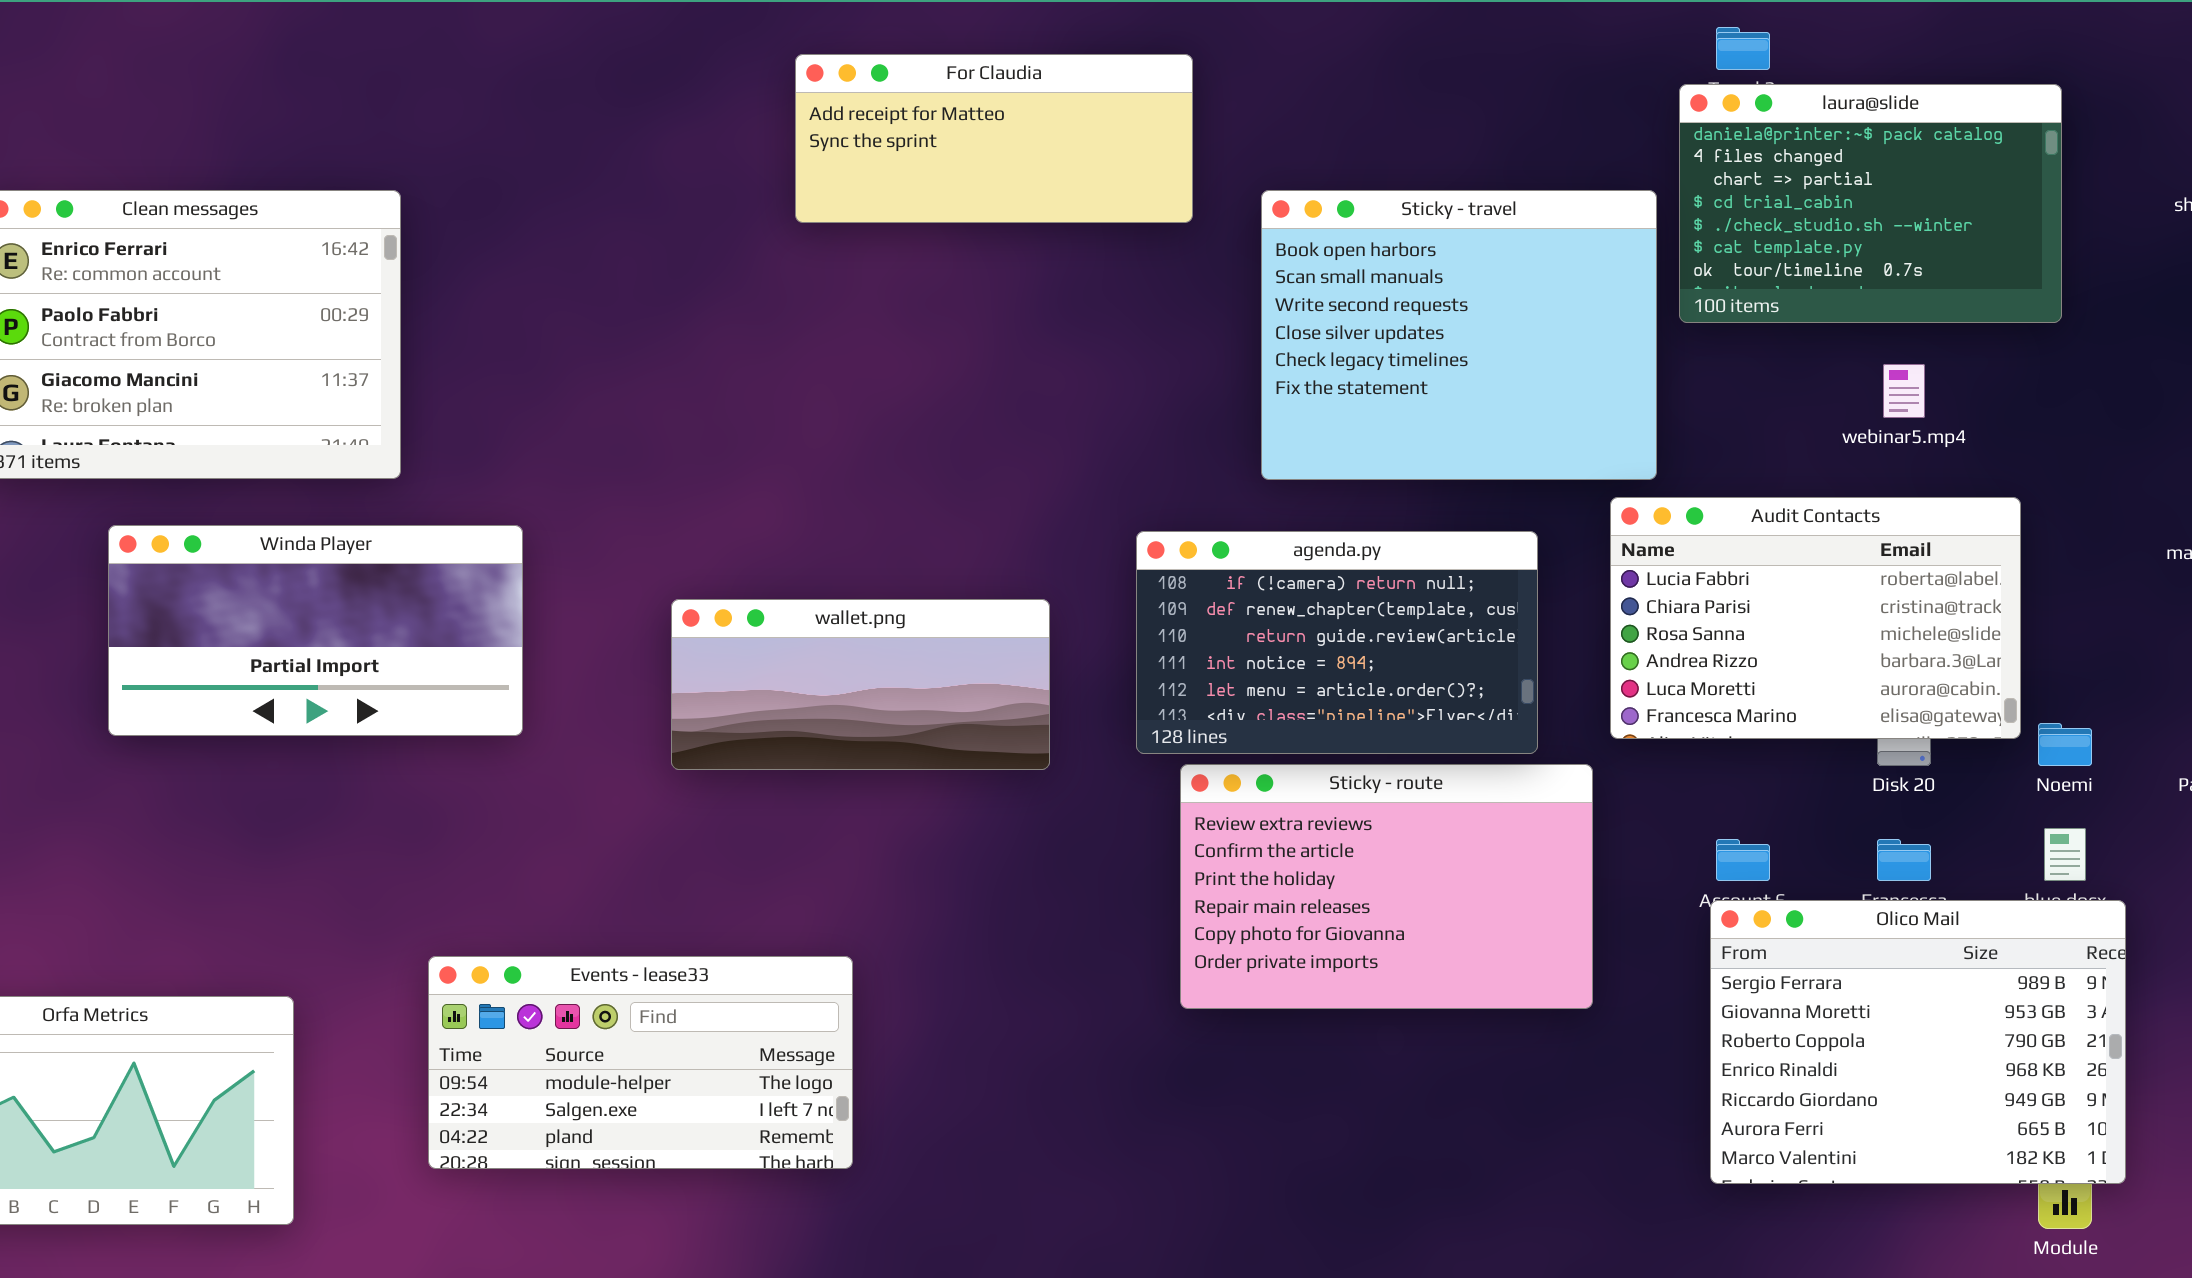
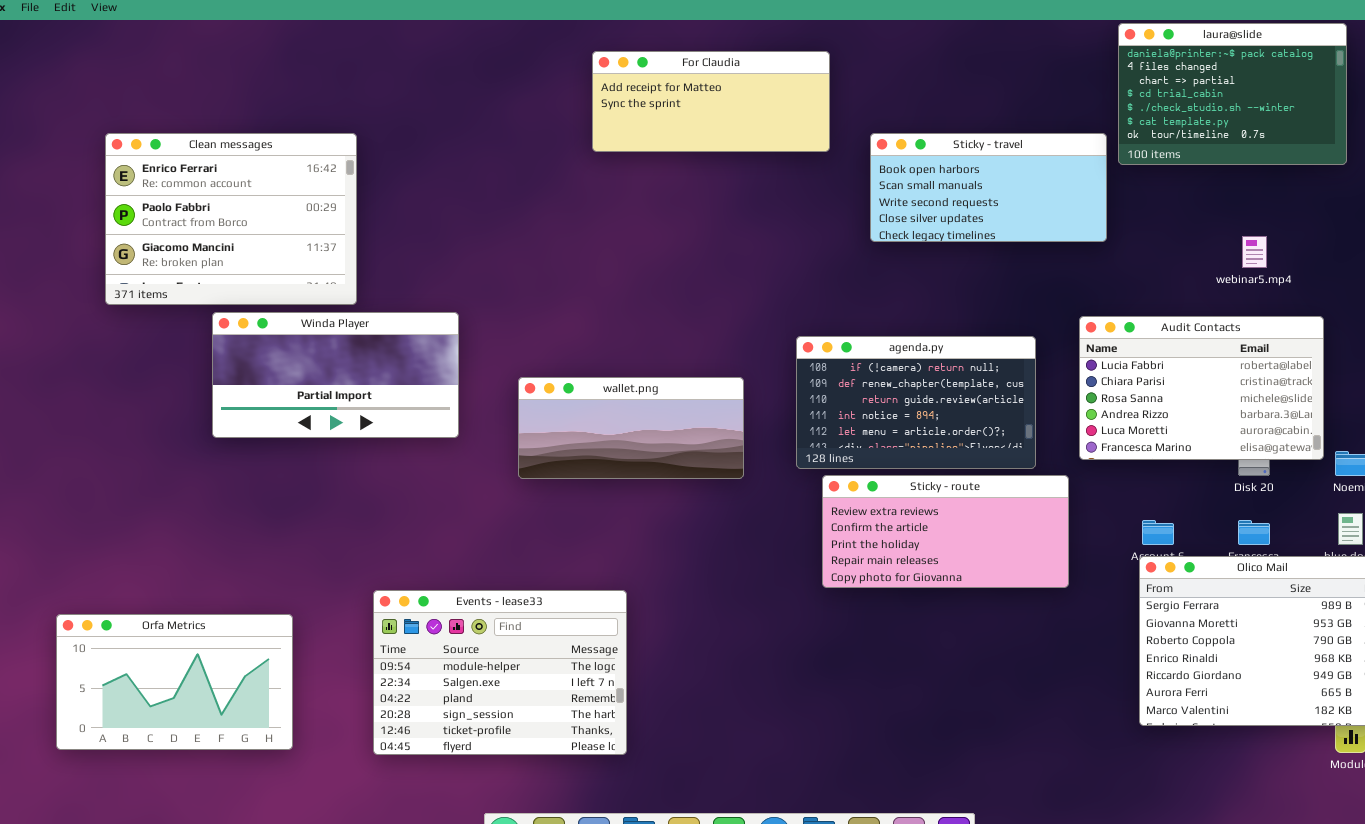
laura@slide: [1679,84,2062,323] -> [1118,23,1347,165], moved
Sticky - travel: [1261,190,1657,480] -> [870,133,1107,242], resized
Winda Player: [108,525,523,736] -> [212,312,459,438], moved
Sticky - route: [1180,764,1593,1009] -> [822,475,1069,588], resized
Events - lease33: [428,956,853,1169] -> [373,590,627,755], resized

